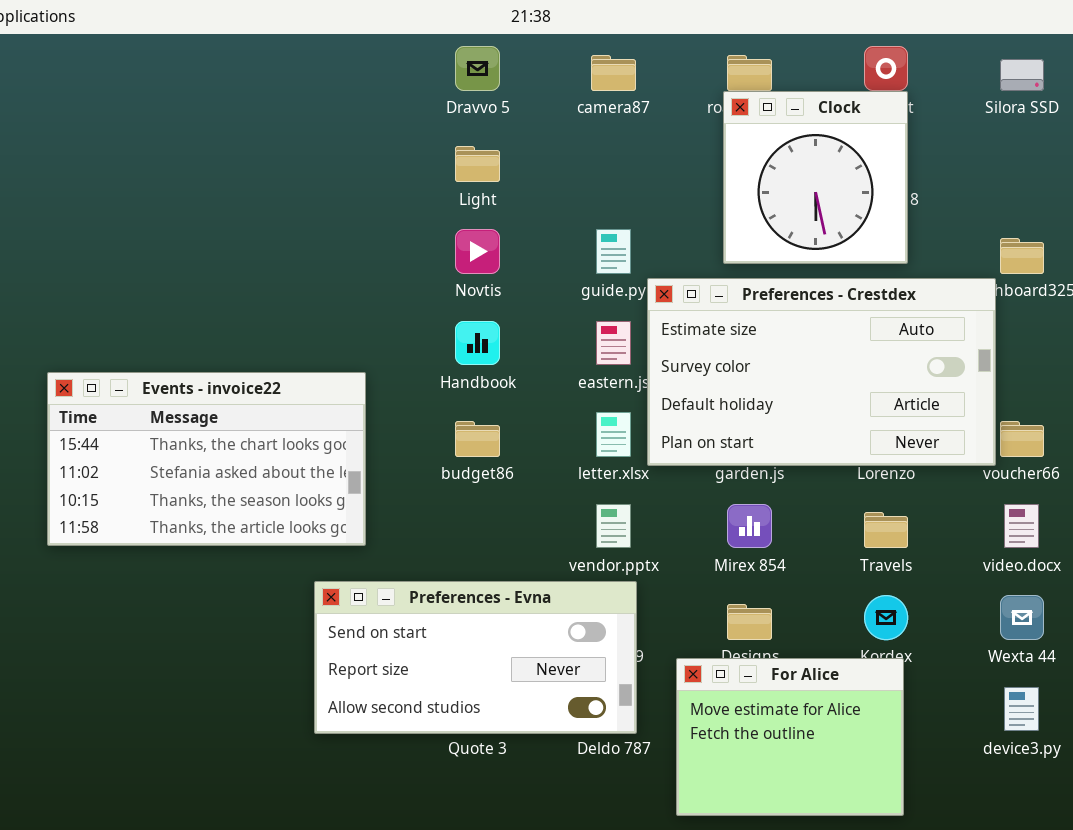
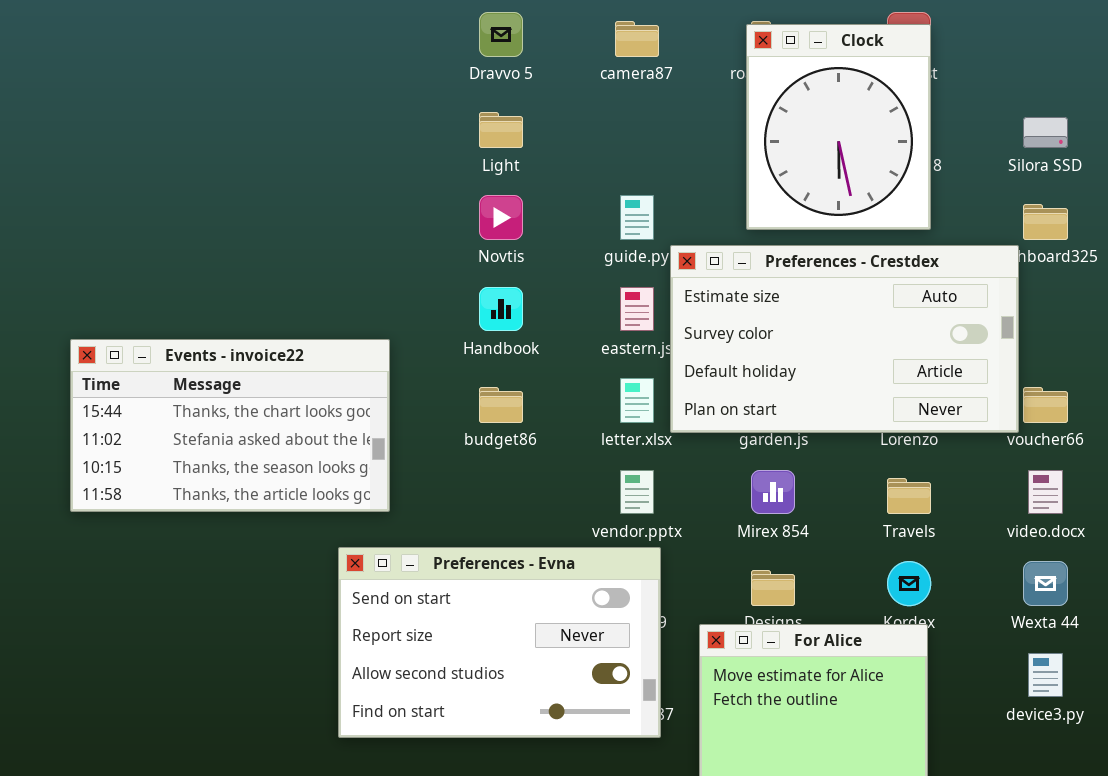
Silora SSD: [1000,59,1044,91] -> [1023,117,1068,148], moved
Clock: [723,91,908,264] -> [746,24,931,230], resized
Preferences - Evna: [314,581,637,734] -> [338,547,661,738], resized

